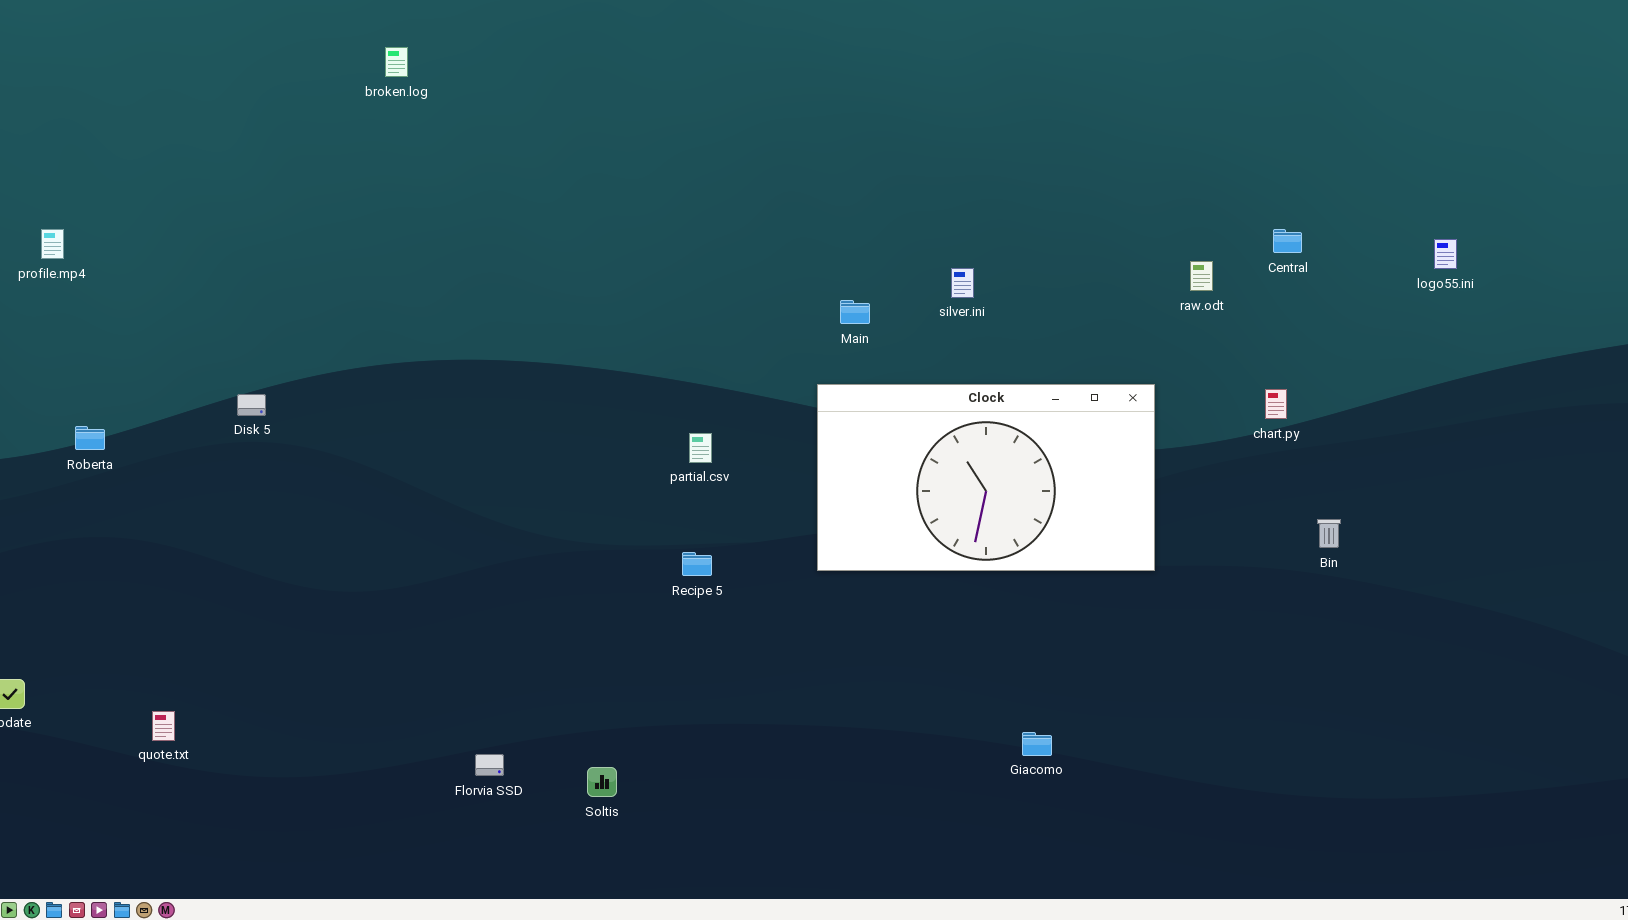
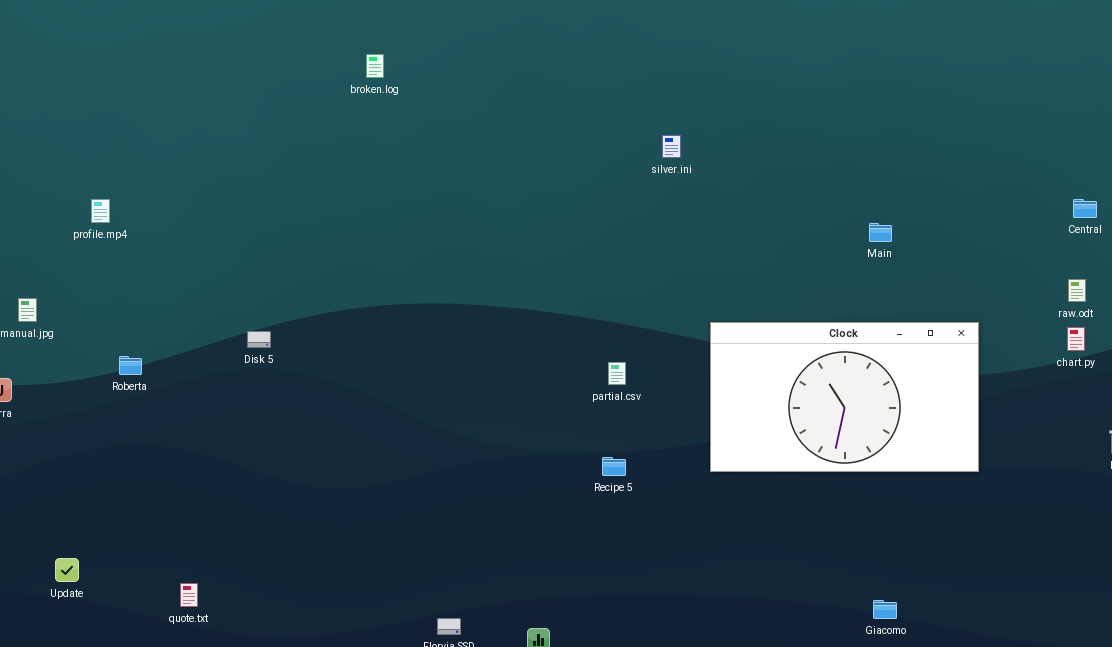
raw.odt: [1190,261,1213,291] -> [1068,279,1086,302], moved
silver.ini: [951,268,974,298] -> [662,135,681,158], moved
Main: [840,300,870,324] -> [869,223,892,242], moved

